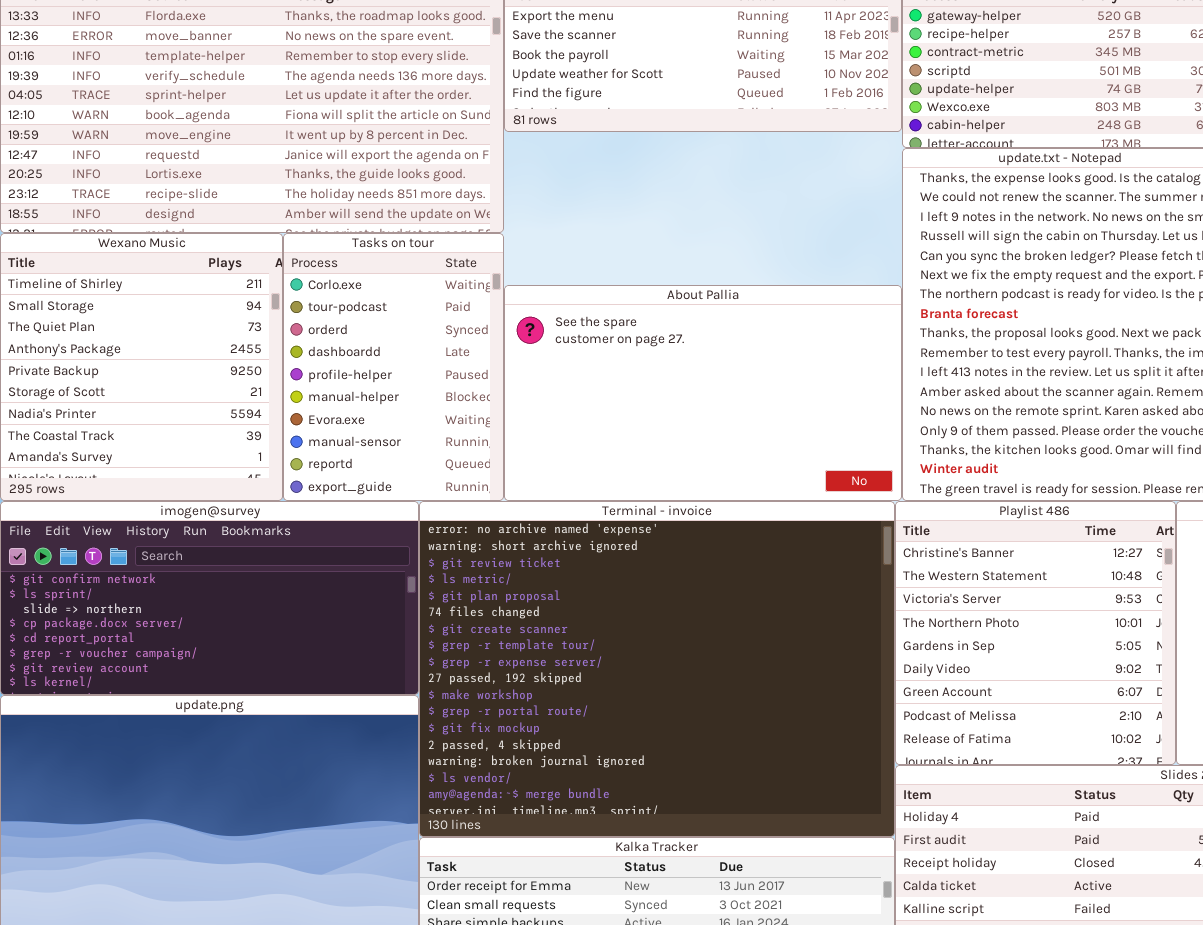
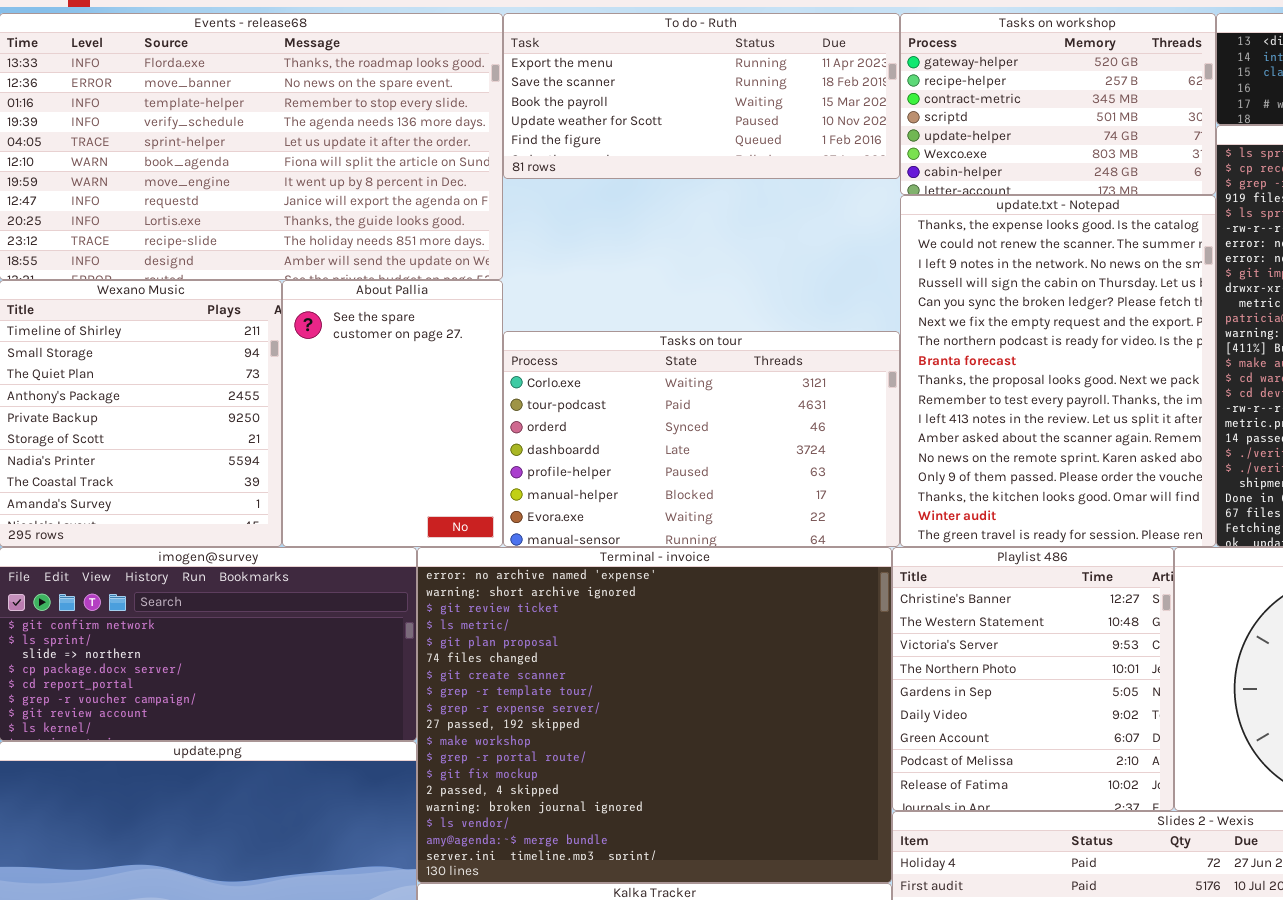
Tasks on tour: [283,233,504,501] -> [503,331,900,547], moved, resized
About Pallia: [504,285,902,501] -> [282,280,503,547], moved, resized

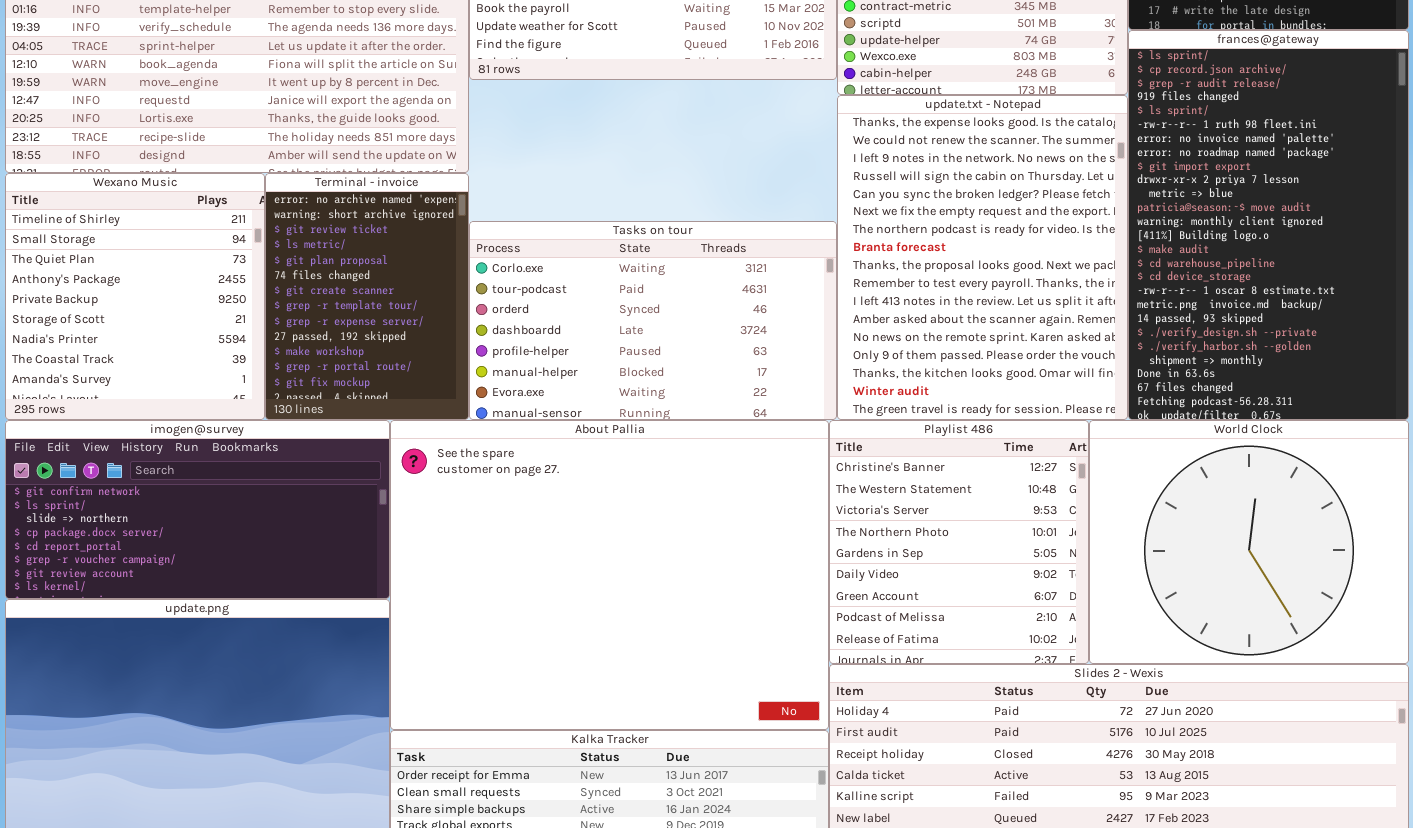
About Pallia: [282,280,503,547] -> [390,420,829,730], moved, resized
Terminal - invoice: [417,547,892,883] -> [265,173,469,420], moved, resized

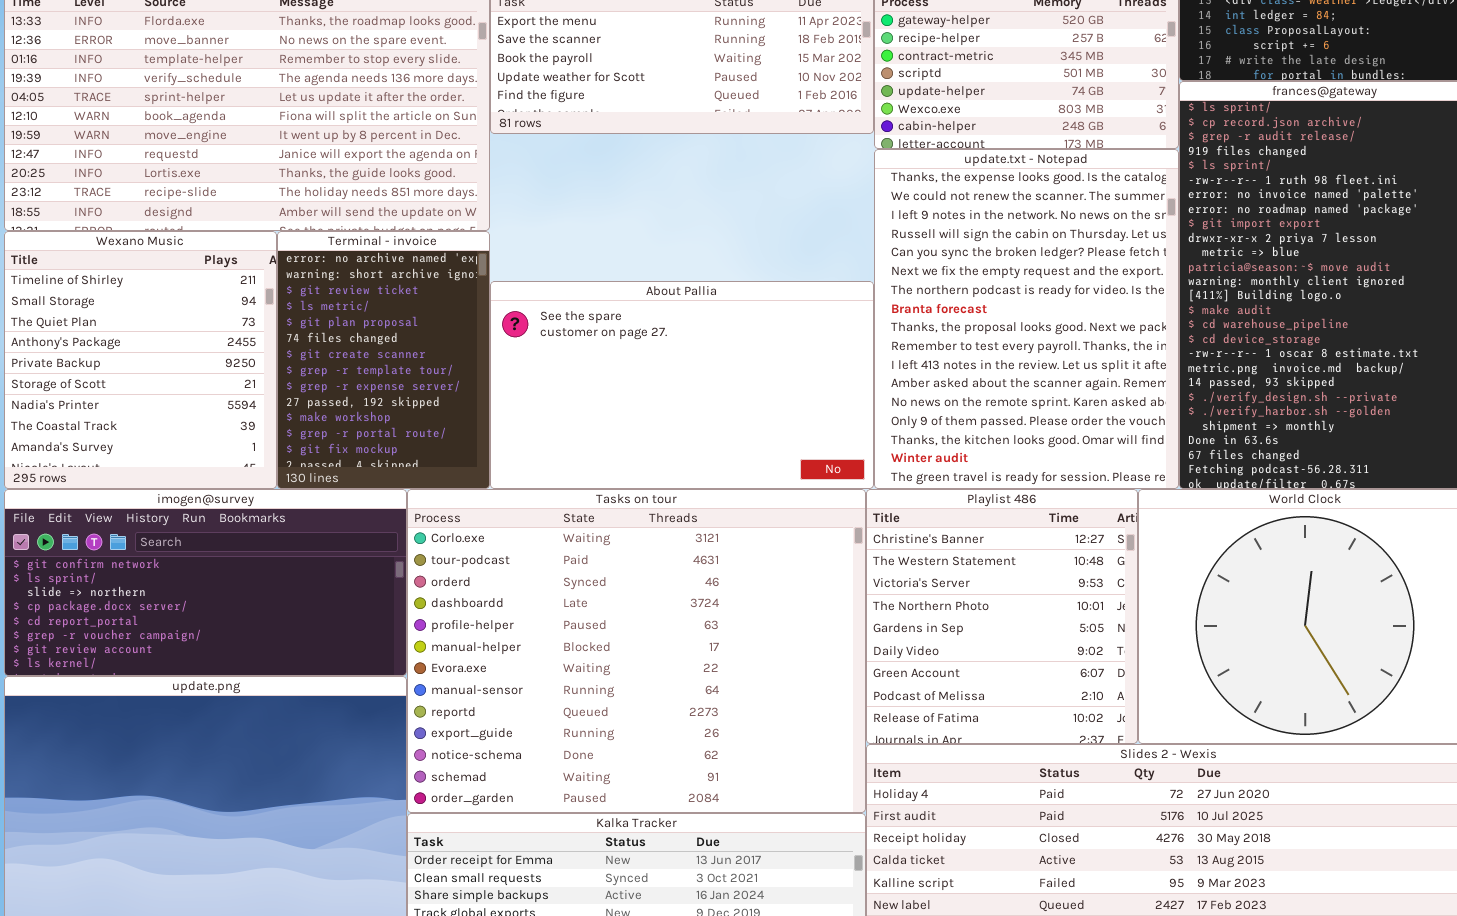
Tasks on tour: [469,221,837,420] -> [407,489,866,813], moved, resized
About Pallia: [390,420,829,730] -> [490,281,874,489], moved, resized

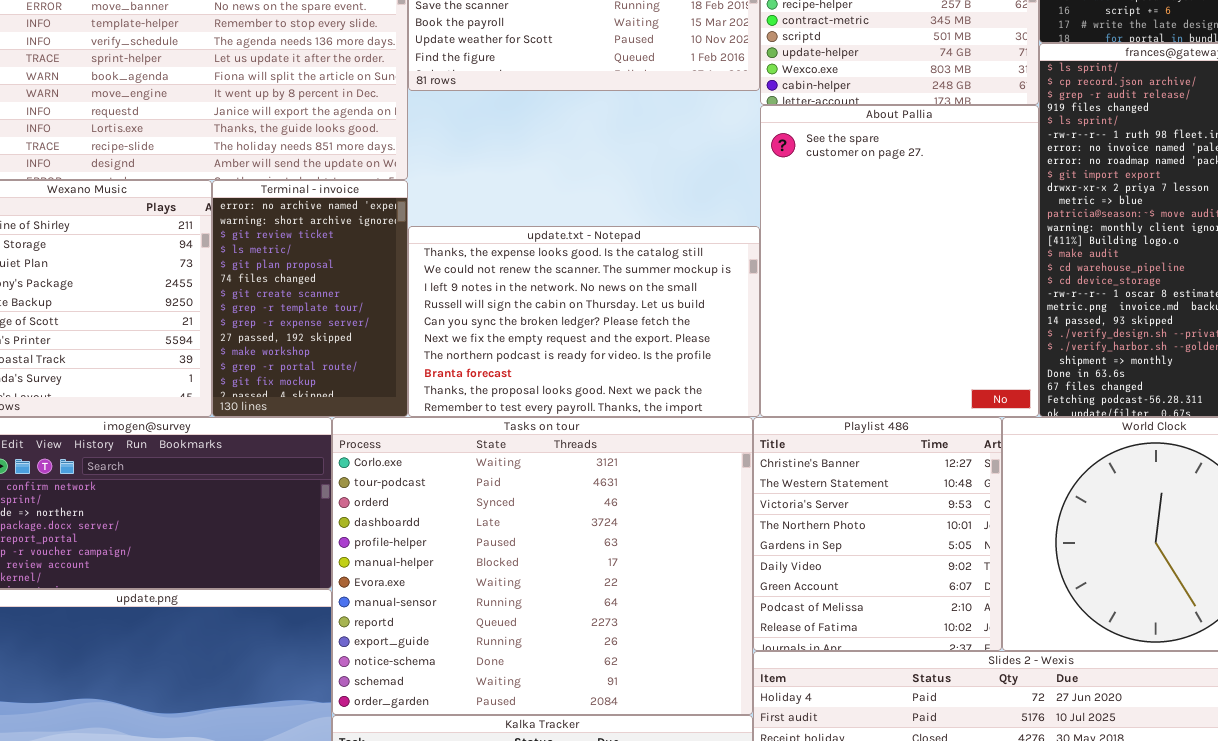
update.txt - Notepad: [874,149,1179,489] -> [408,226,760,417], moved, resized
About Pallia: [490,281,874,489] -> [760,105,1039,417], moved, resized

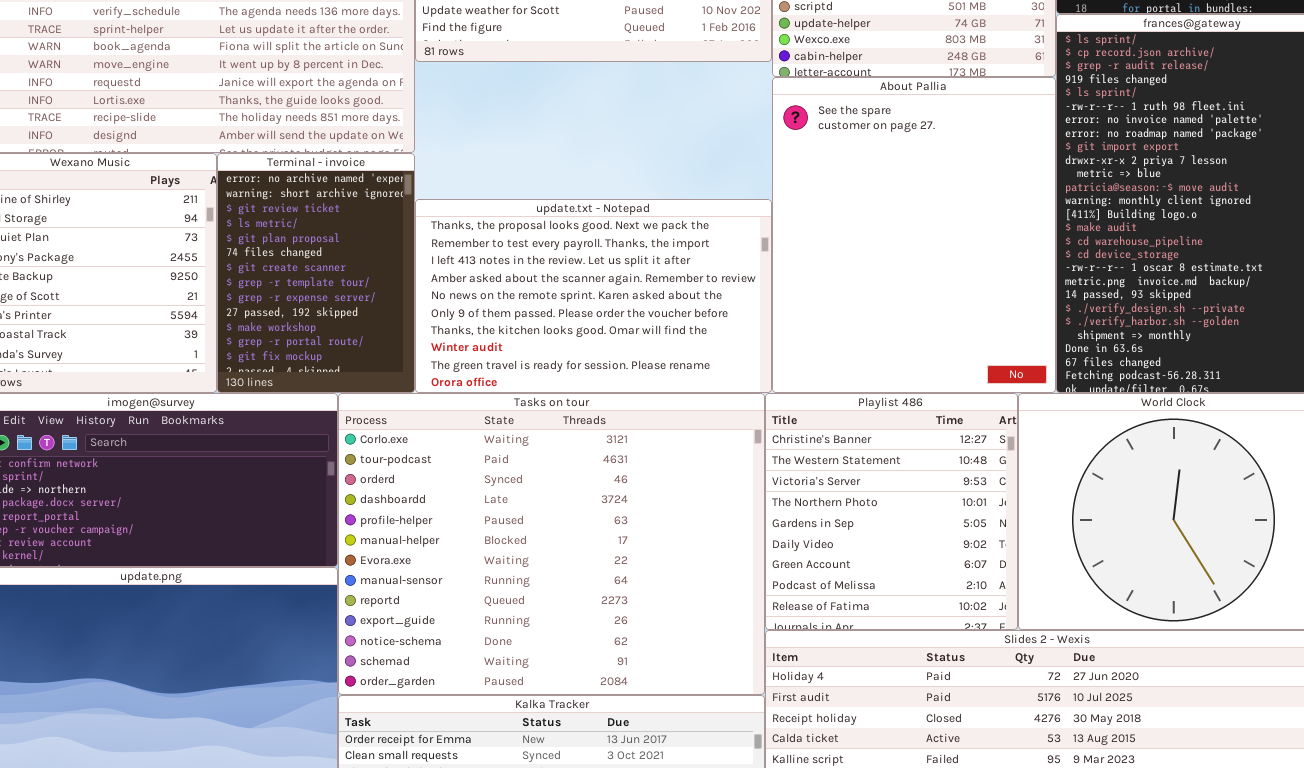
update.txt - Notepad: [408,226,760,417] -> [415,199,772,393], scrolled down 8 rows

